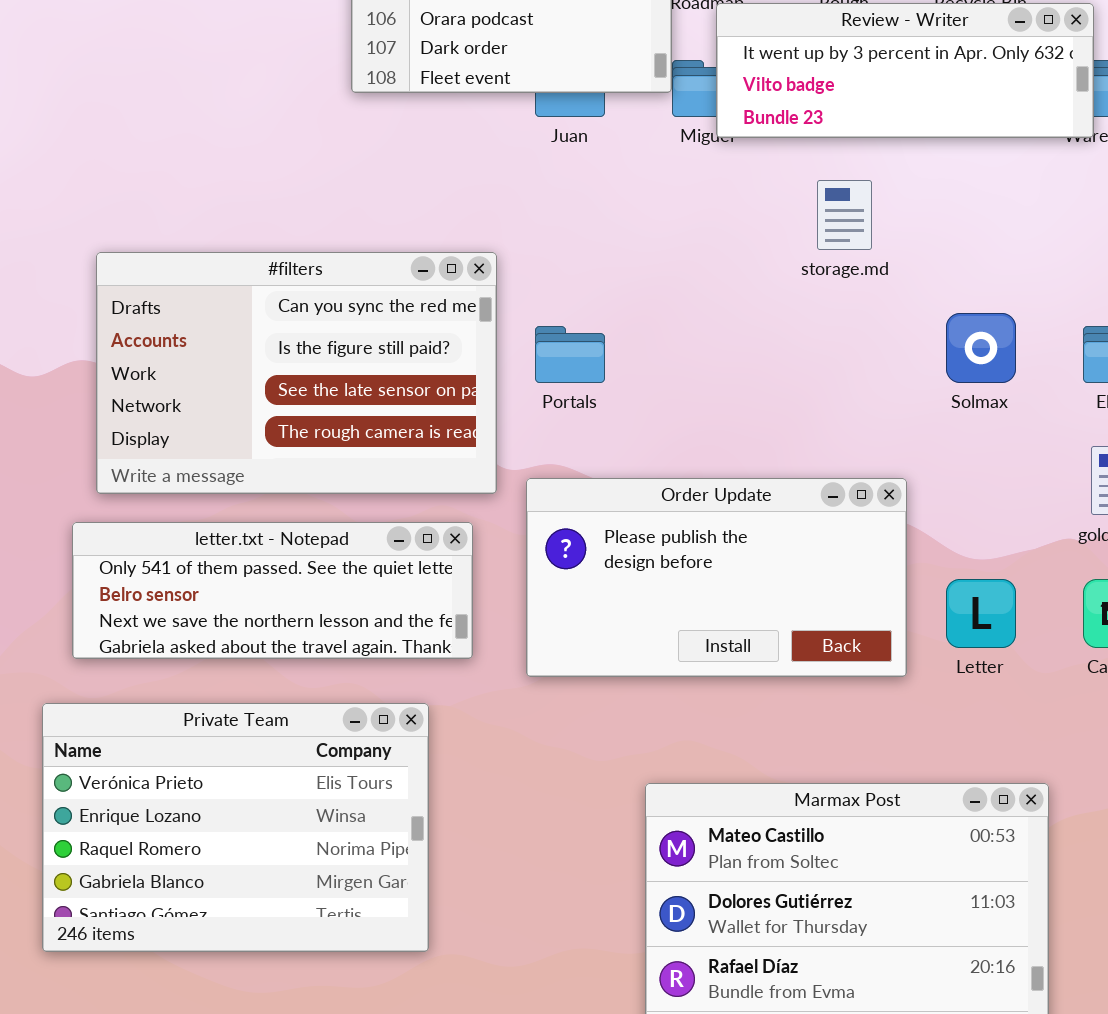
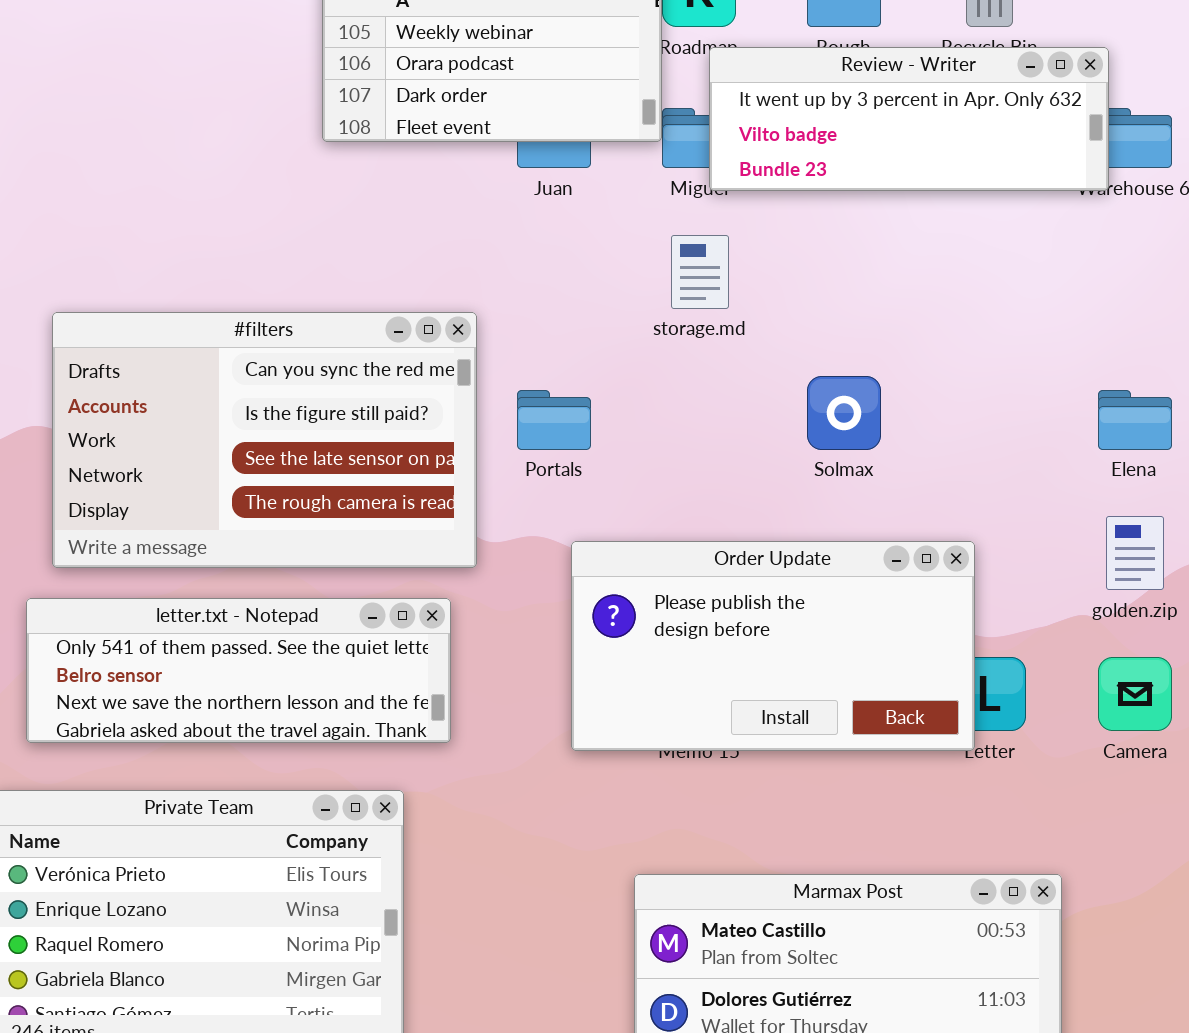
storage.md: [817,180,872,250] -> [671,235,729,309], moved
Solmax: [946,313,1016,383] -> [807,376,881,450], moved
Order Update: [526,478,907,677] -> [571,541,975,751], moved

